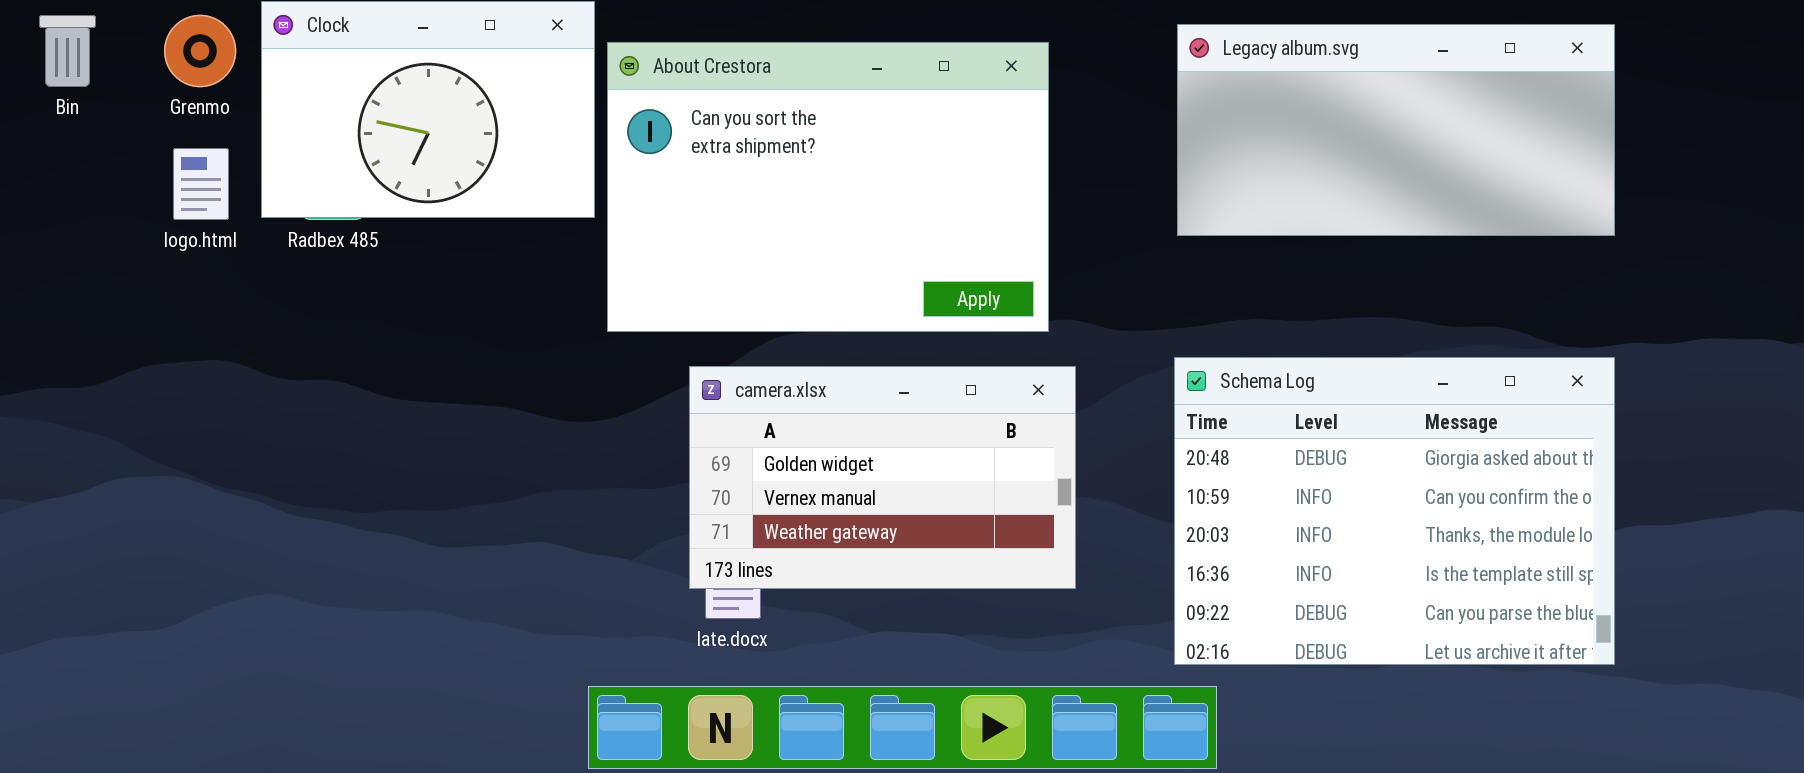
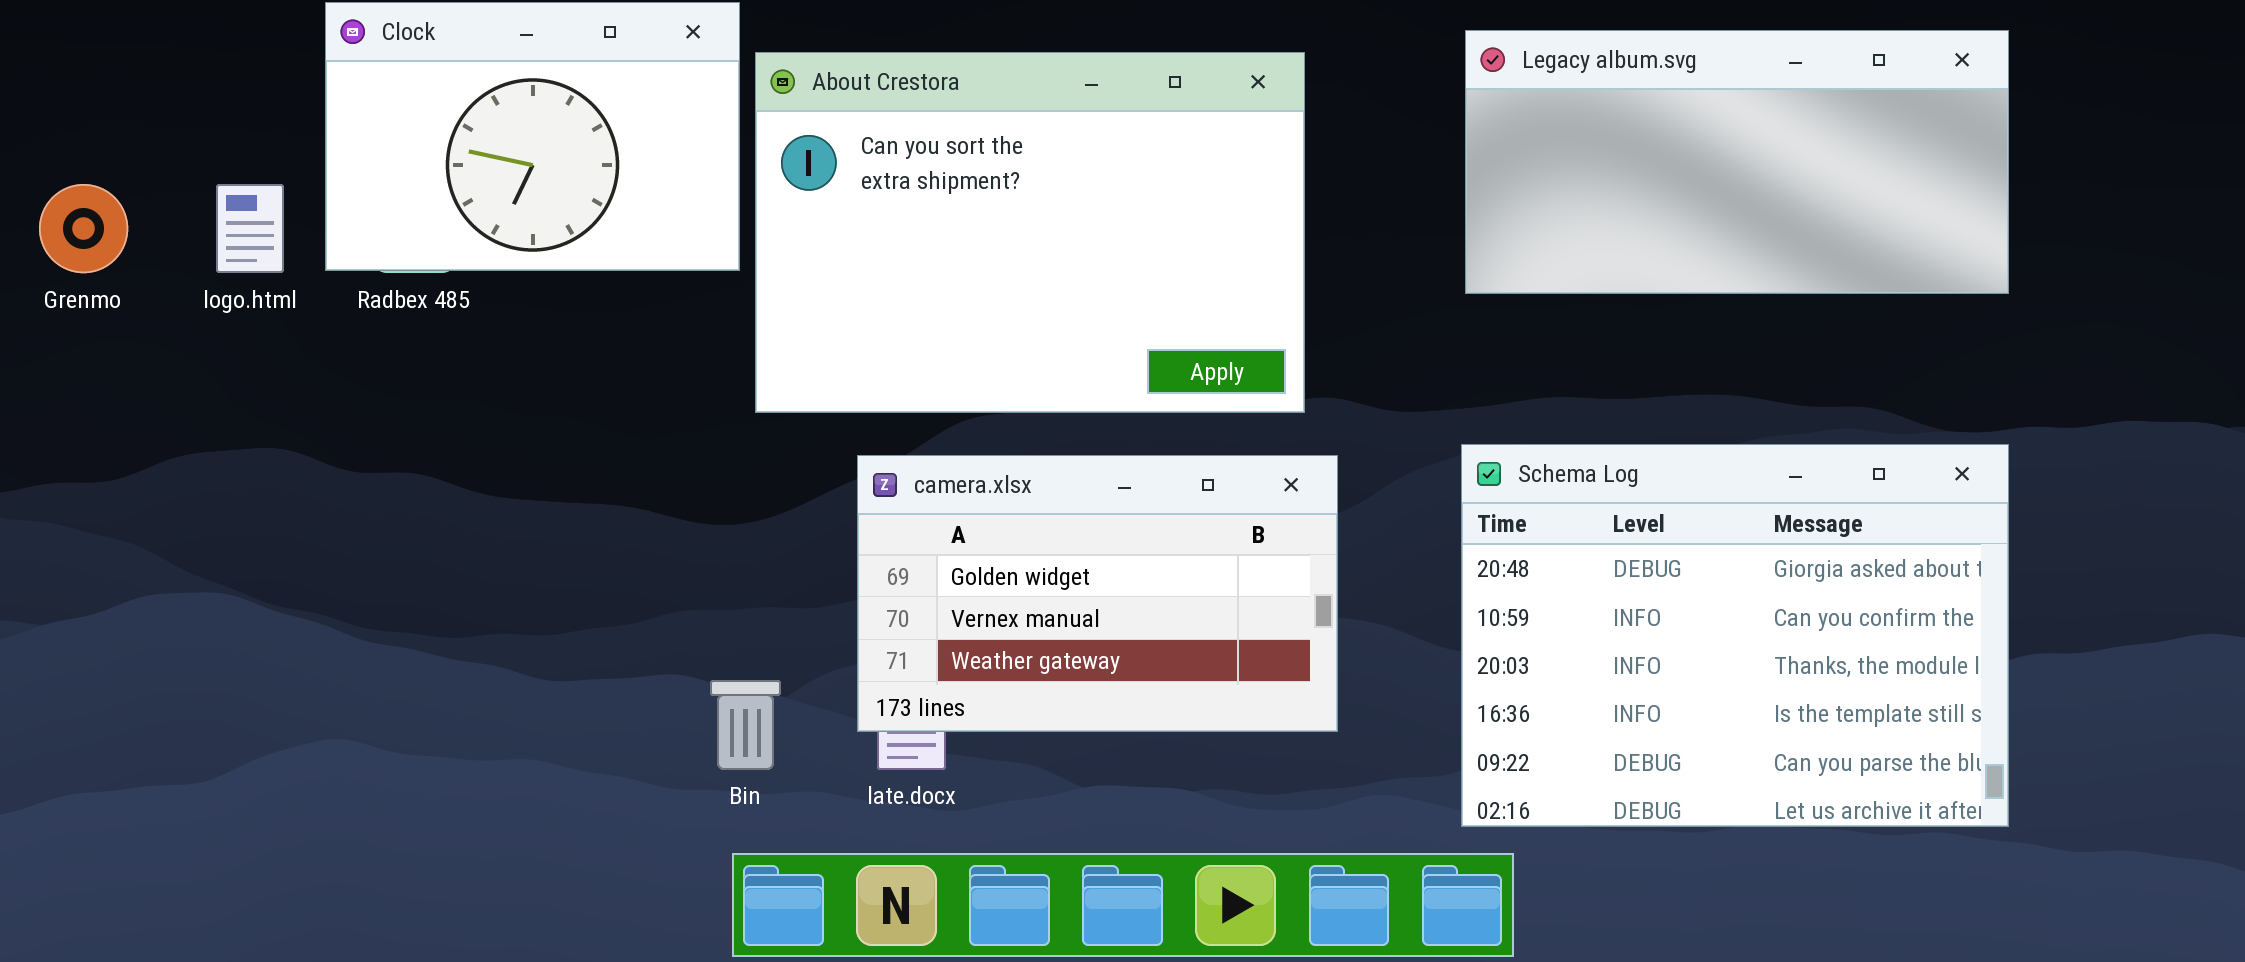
Bin: [39,15,96,87] -> [710,680,781,770], moved
Grenmo: [164,15,236,87] -> [39,184,128,273], moved

